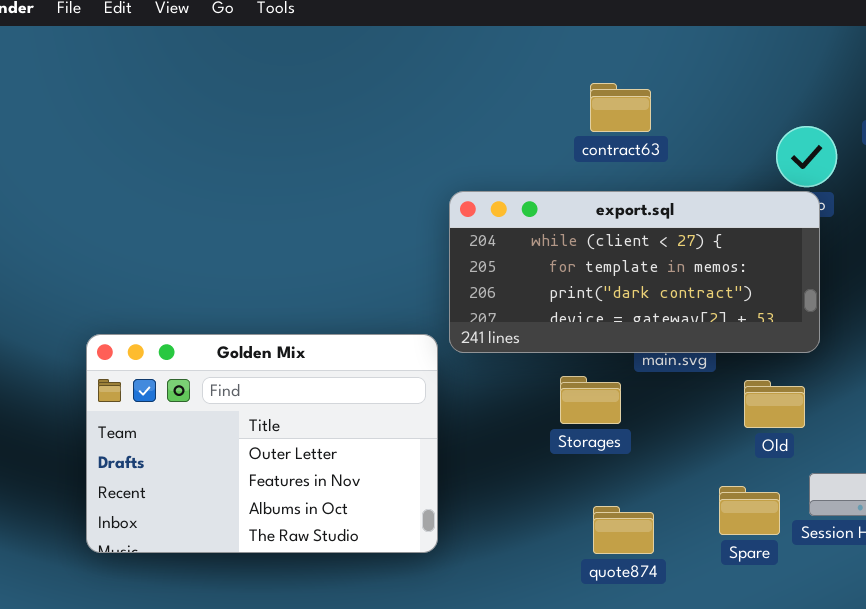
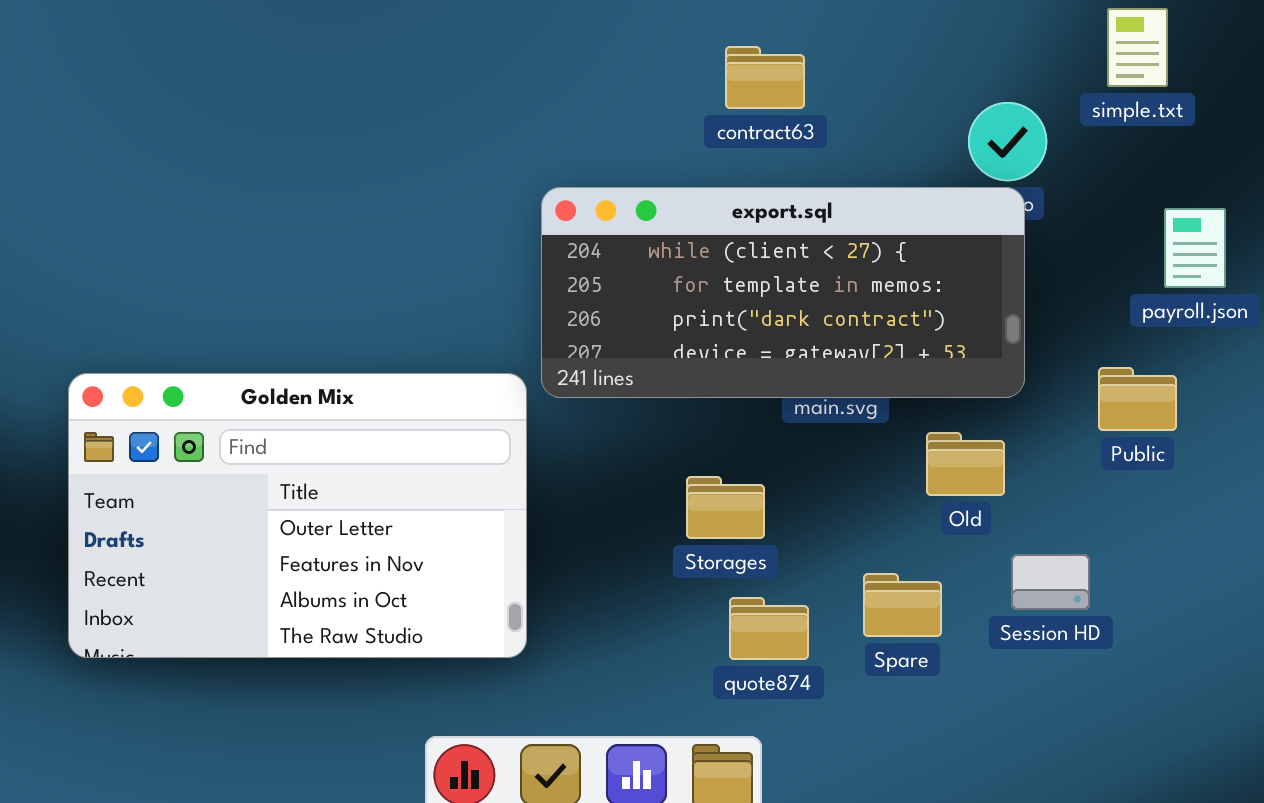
Storages: [560,376,621,424] -> [686,476,765,539], moved
Spare: [719,486,780,535] -> [863,573,942,637], moved

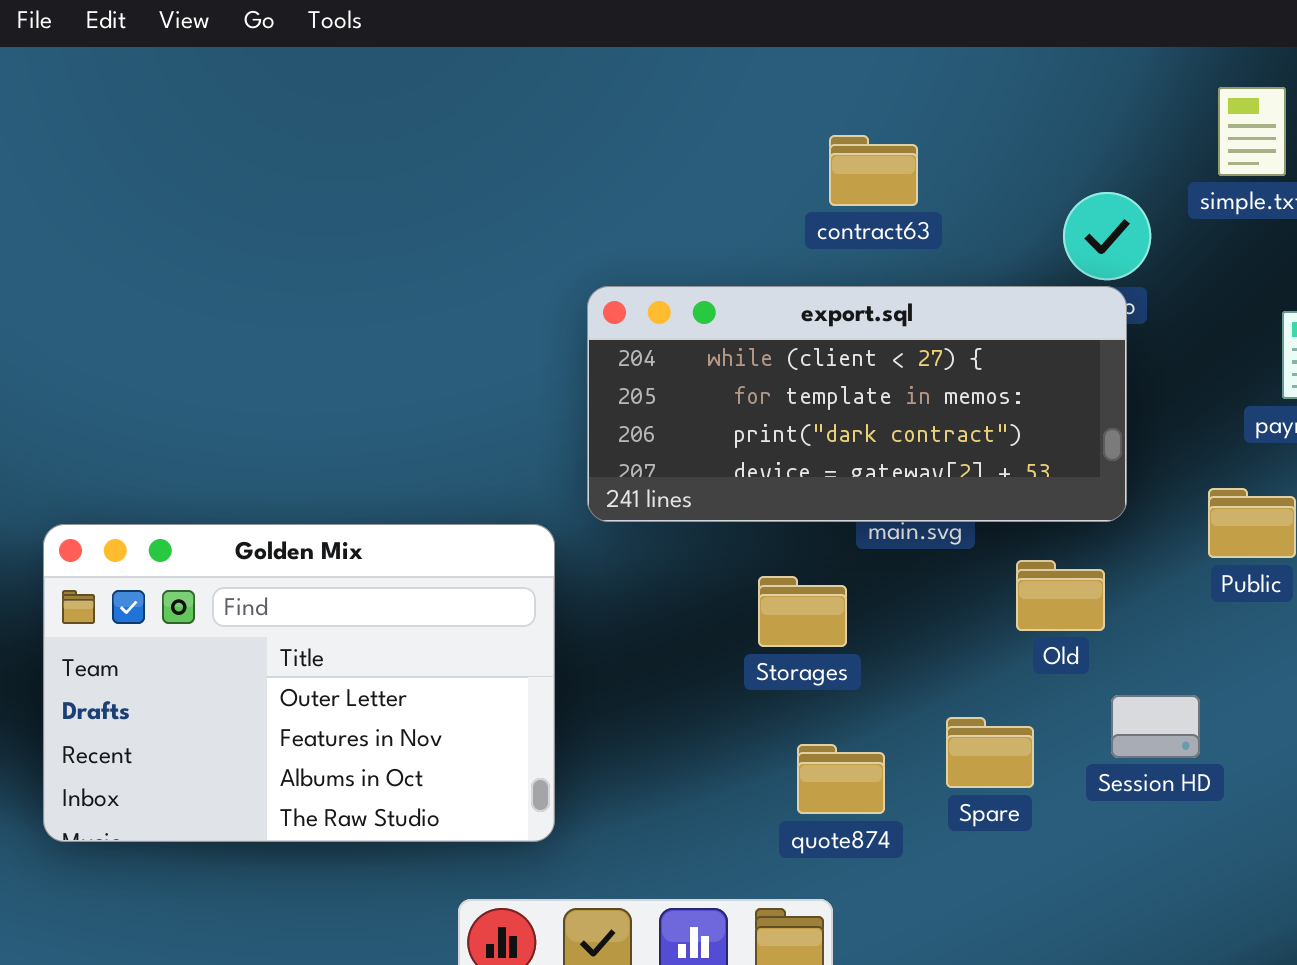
contract63: [725,46,805,109] -> [829,135,918,206], moved
Golden Mix: [68,373,527,658] -> [43,524,555,842], moved
Storages: [686,476,765,539] -> [758,576,847,647], moved

